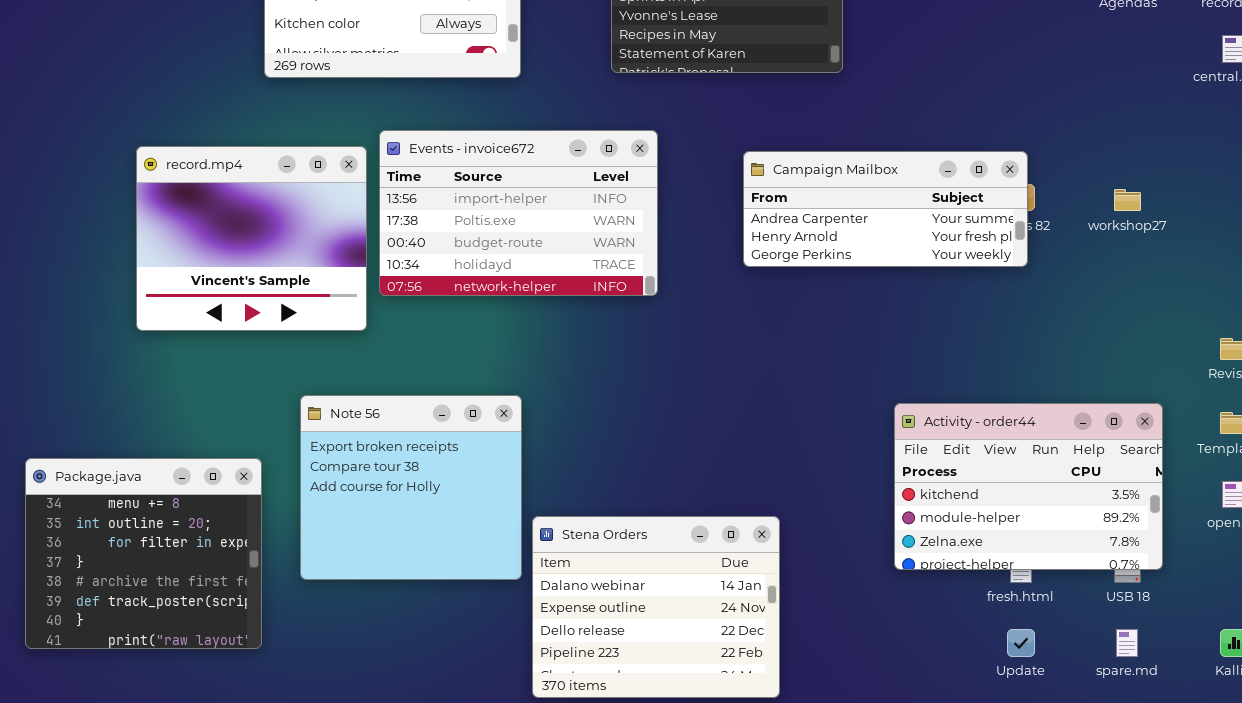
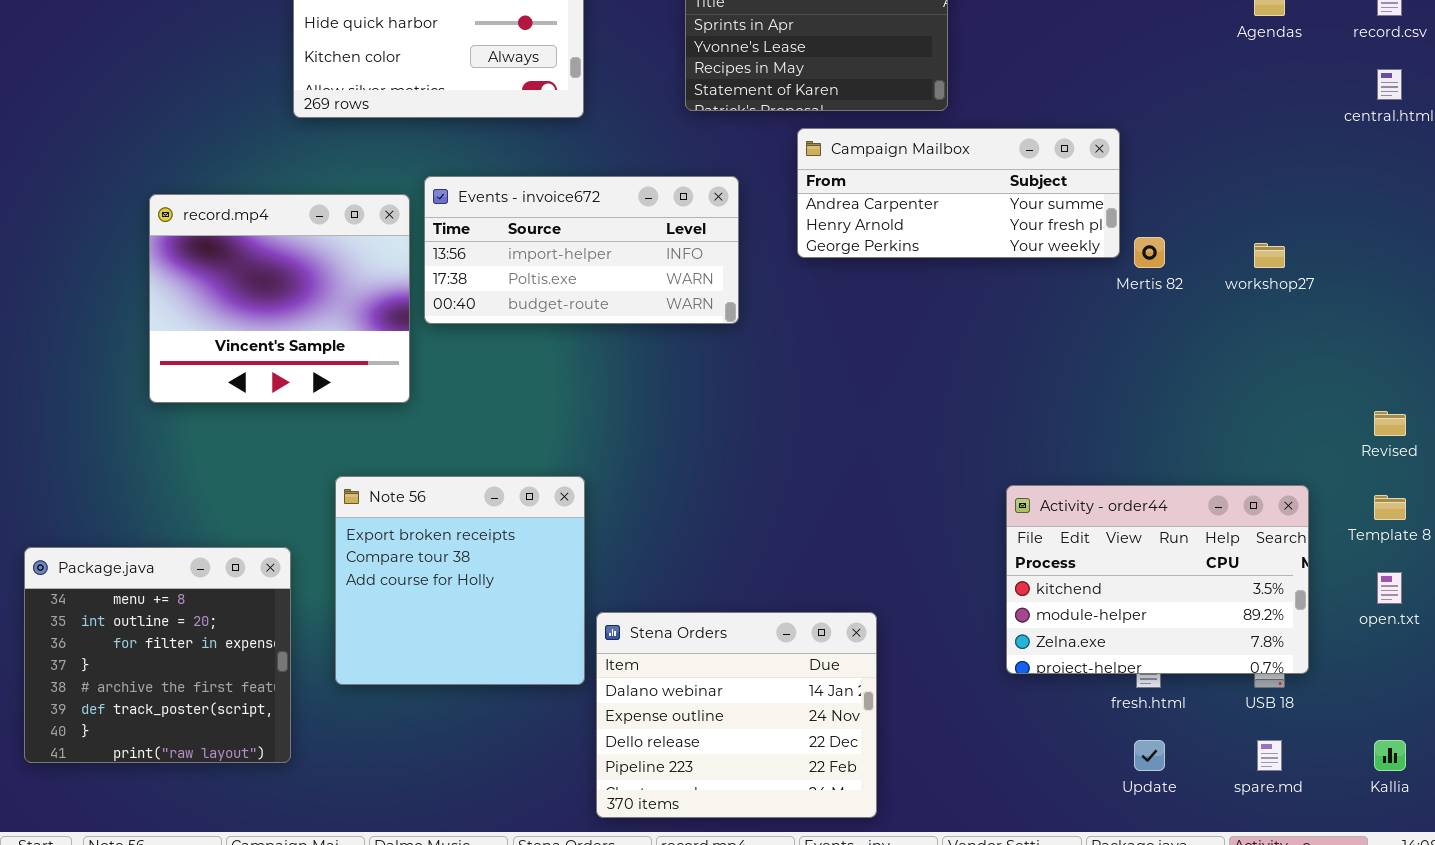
Events - invoice672: [379,130,658,296] -> [424,176,739,324], resized
Campaign Mailbox: [743,151,1028,267] -> [797,128,1120,258], moved

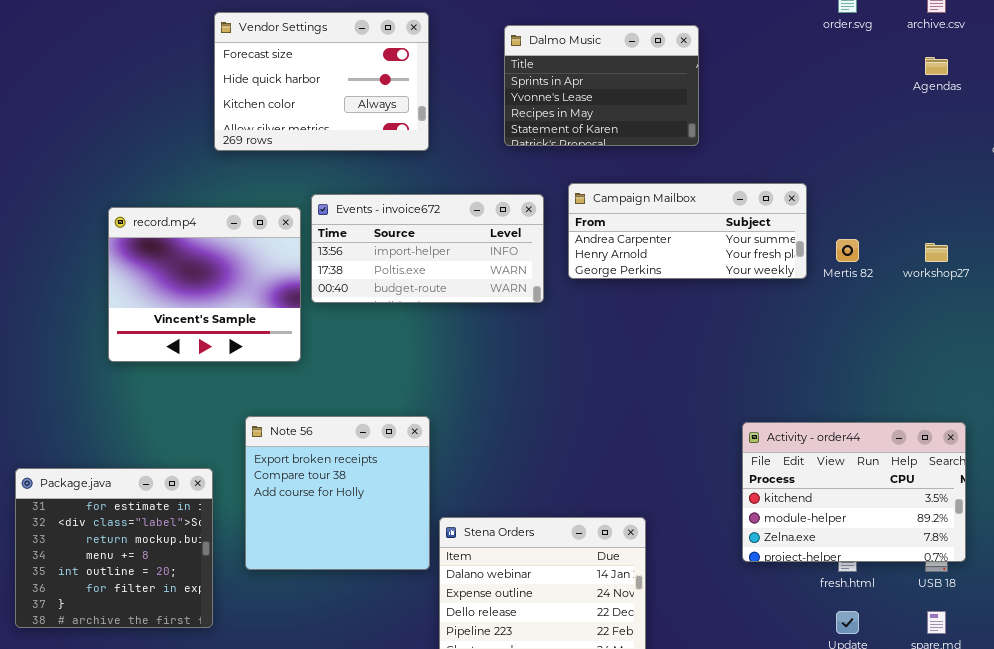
Campaign Mailbox: [797,128,1120,258] -> [568,183,807,279], moved
Package.java: [24,547,291,763] -> [15,468,213,628], scrolled up 3 rows

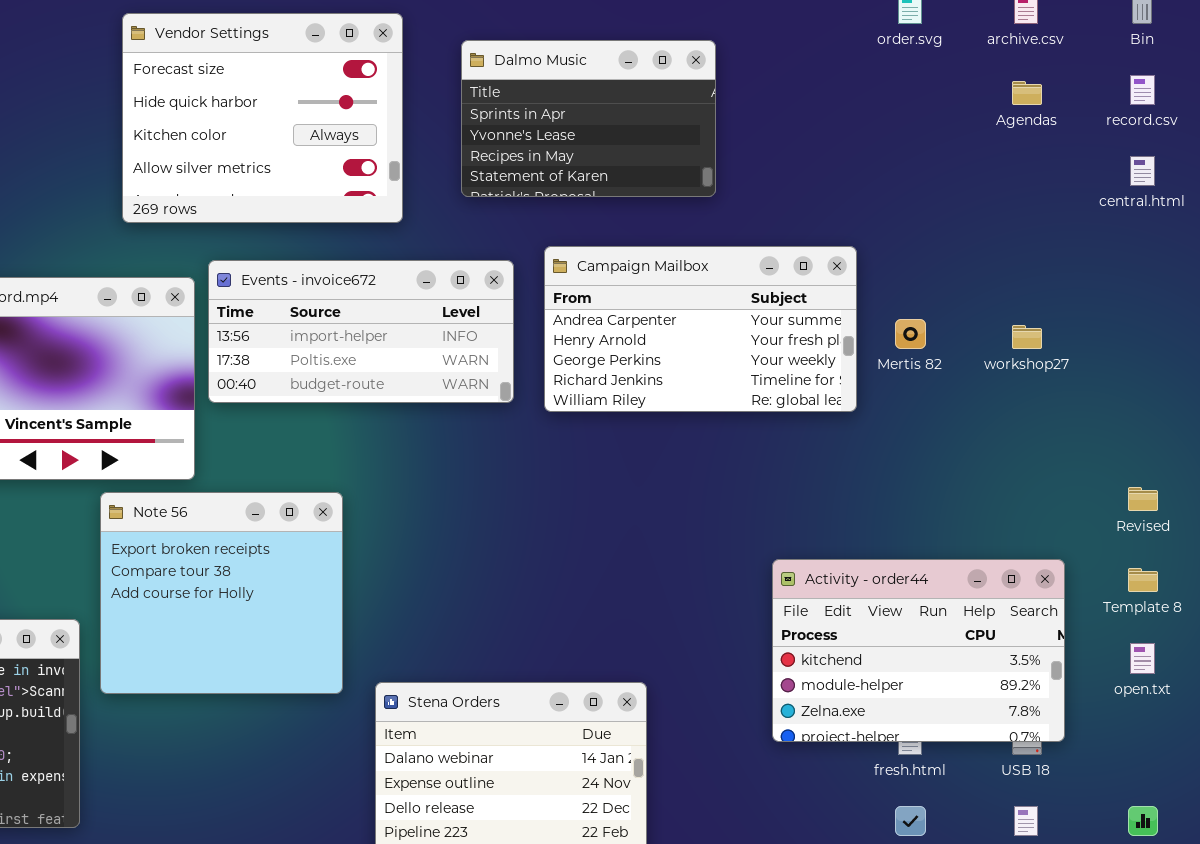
Vendor Settings: [214,12,429,151] -> [122,13,403,223], moved, resized
Campaign Mailbox: [568,183,807,279] -> [544,246,857,412], resized
Note 56: [245,416,430,570] -> [100,492,343,694], moved

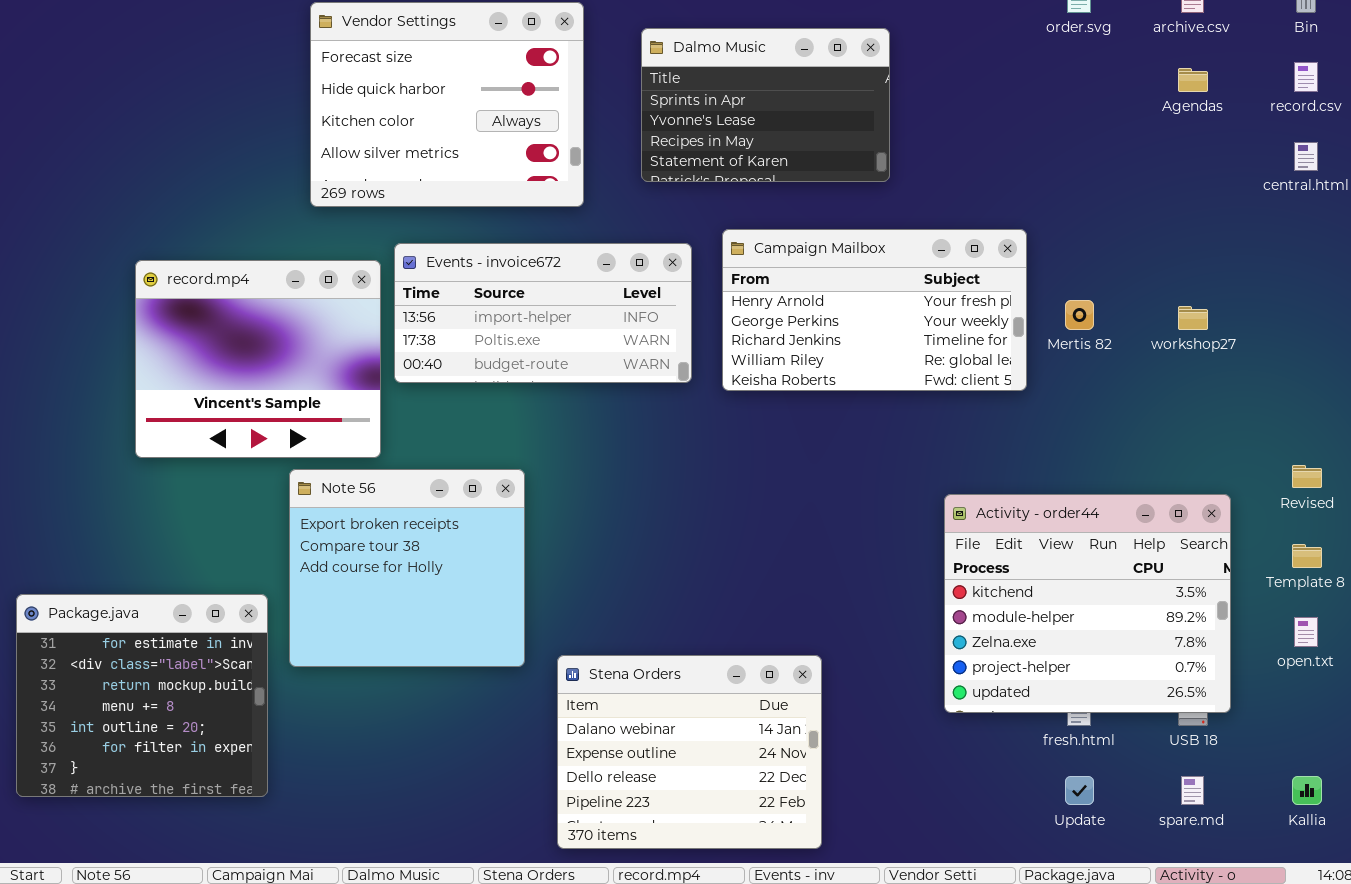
Campaign Mailbox: [544,246,857,412] -> [722,229,1027,391], scrolled down 1 row
Activity - order44: [772,559,1065,742] -> [944,494,1231,713], resized

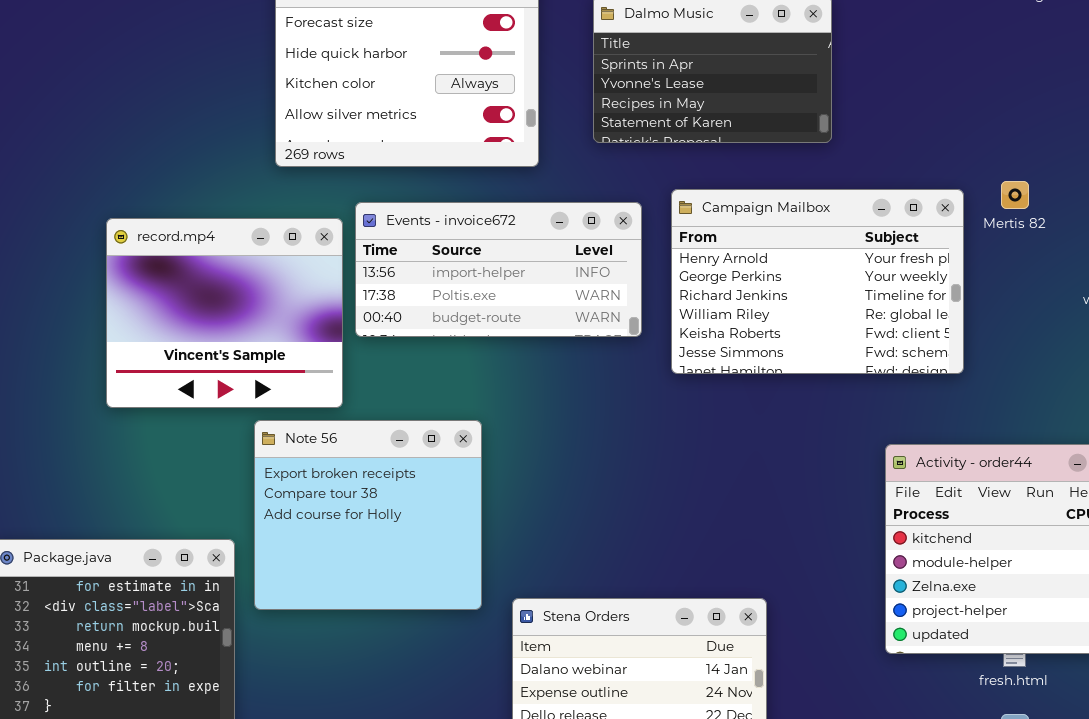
Campaign Mailbox: [722,229,1027,391] -> [671,189,964,374], resized
Mertis 82: [1065,300,1094,330] -> [1001,181,1029,209], moved

